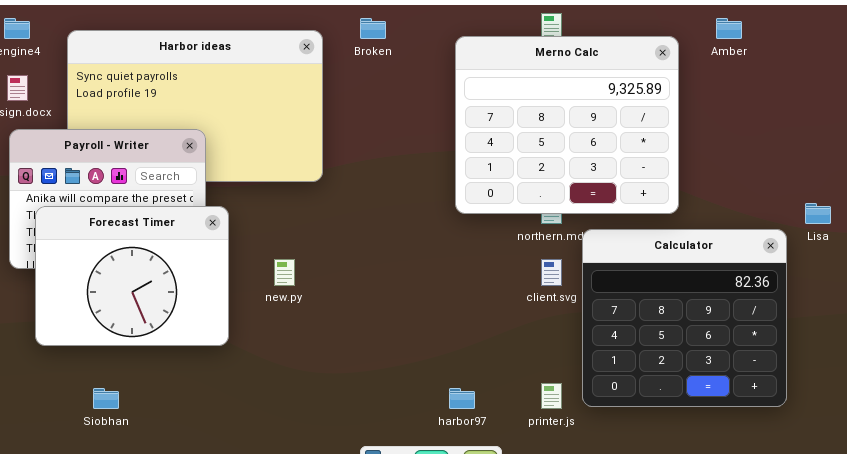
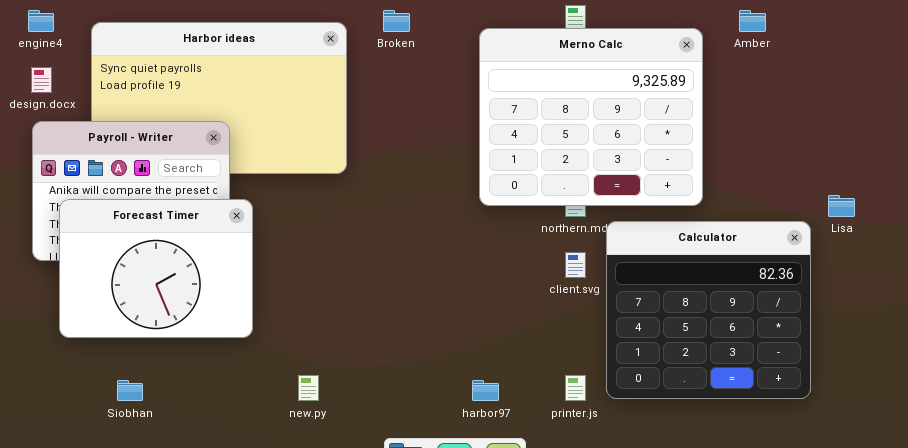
new.py: [274,259,295,286] -> [298,375,319,401], moved

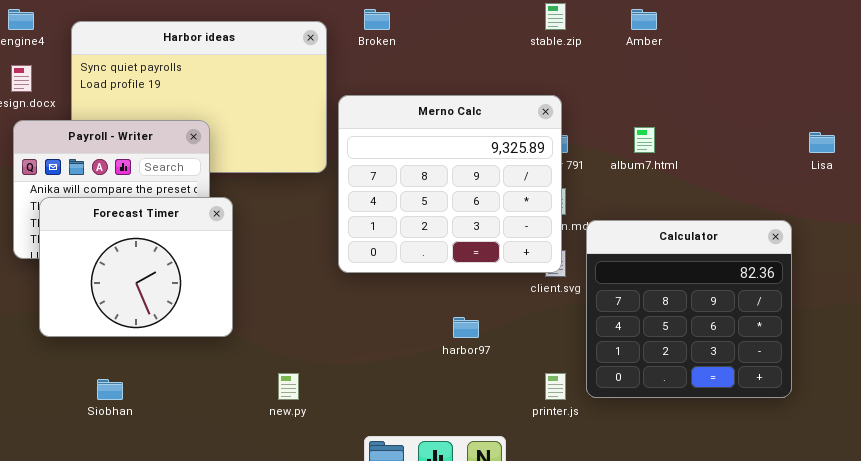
Amber: [739,10,766,32] -> [631,9,657,30], moved
Merno Calc: [479,28,703,206] -> [338,95,562,273], moved
Lisa: [828,195,855,217] -> [809,132,835,153], moved
harbor97: [472,380,499,401] -> [453,317,479,338], moved

